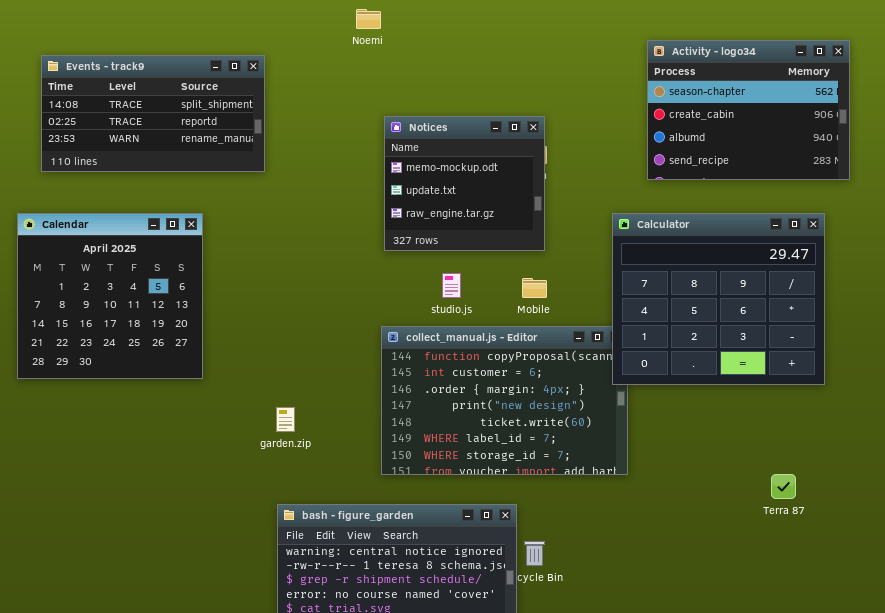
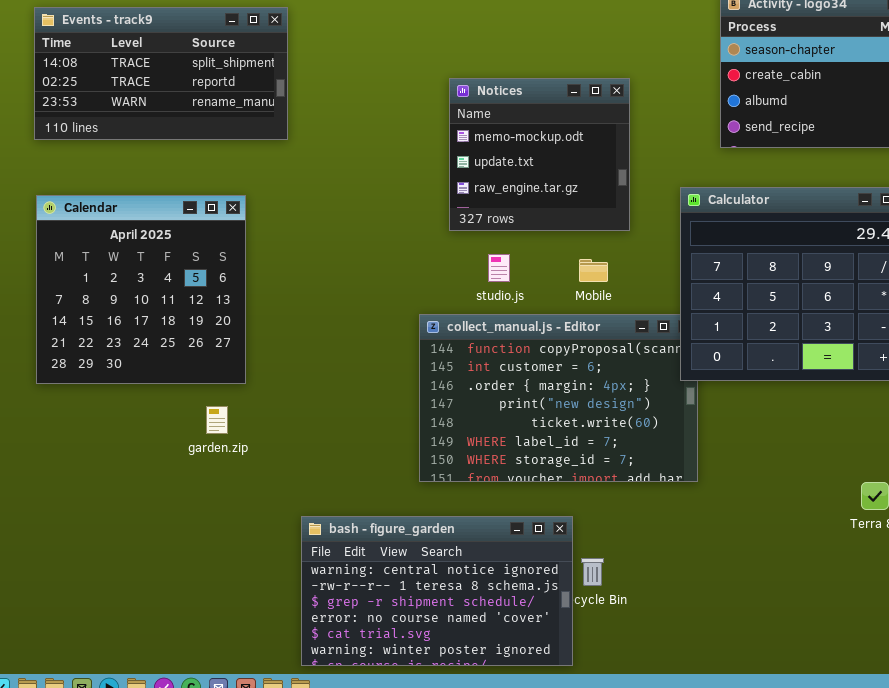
Notices: [384,116,545,251] -> [449,78,630,231], moved
Calendar: [17,213,203,379] -> [36,195,246,384], moved
garden.zip: [276,407,295,432] -> [206,406,228,434], moved

